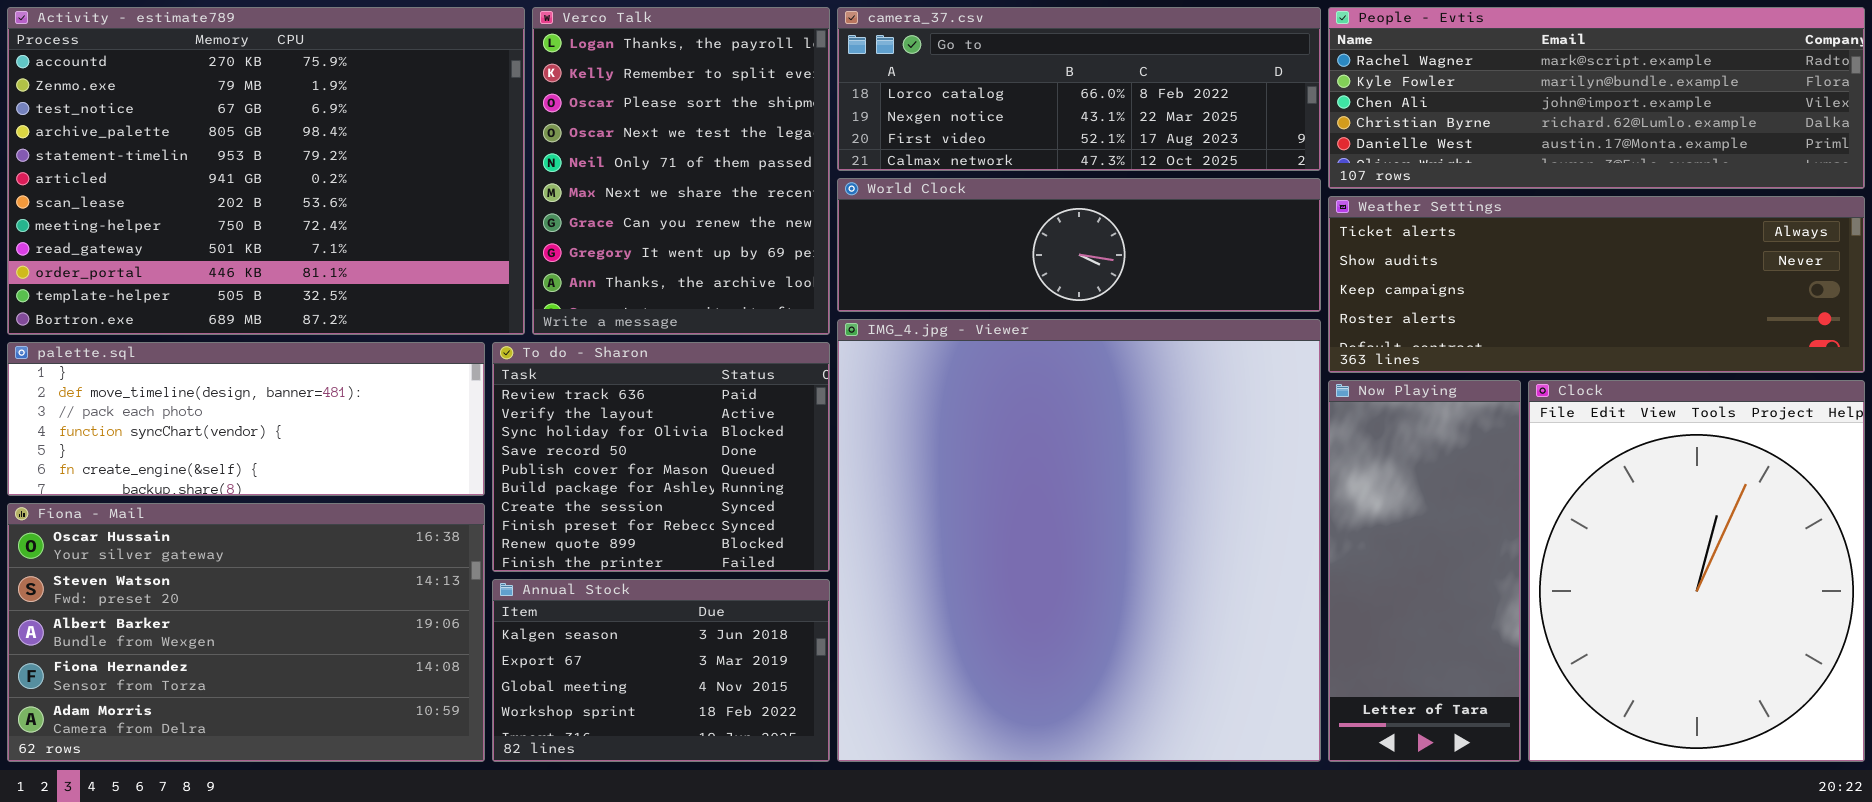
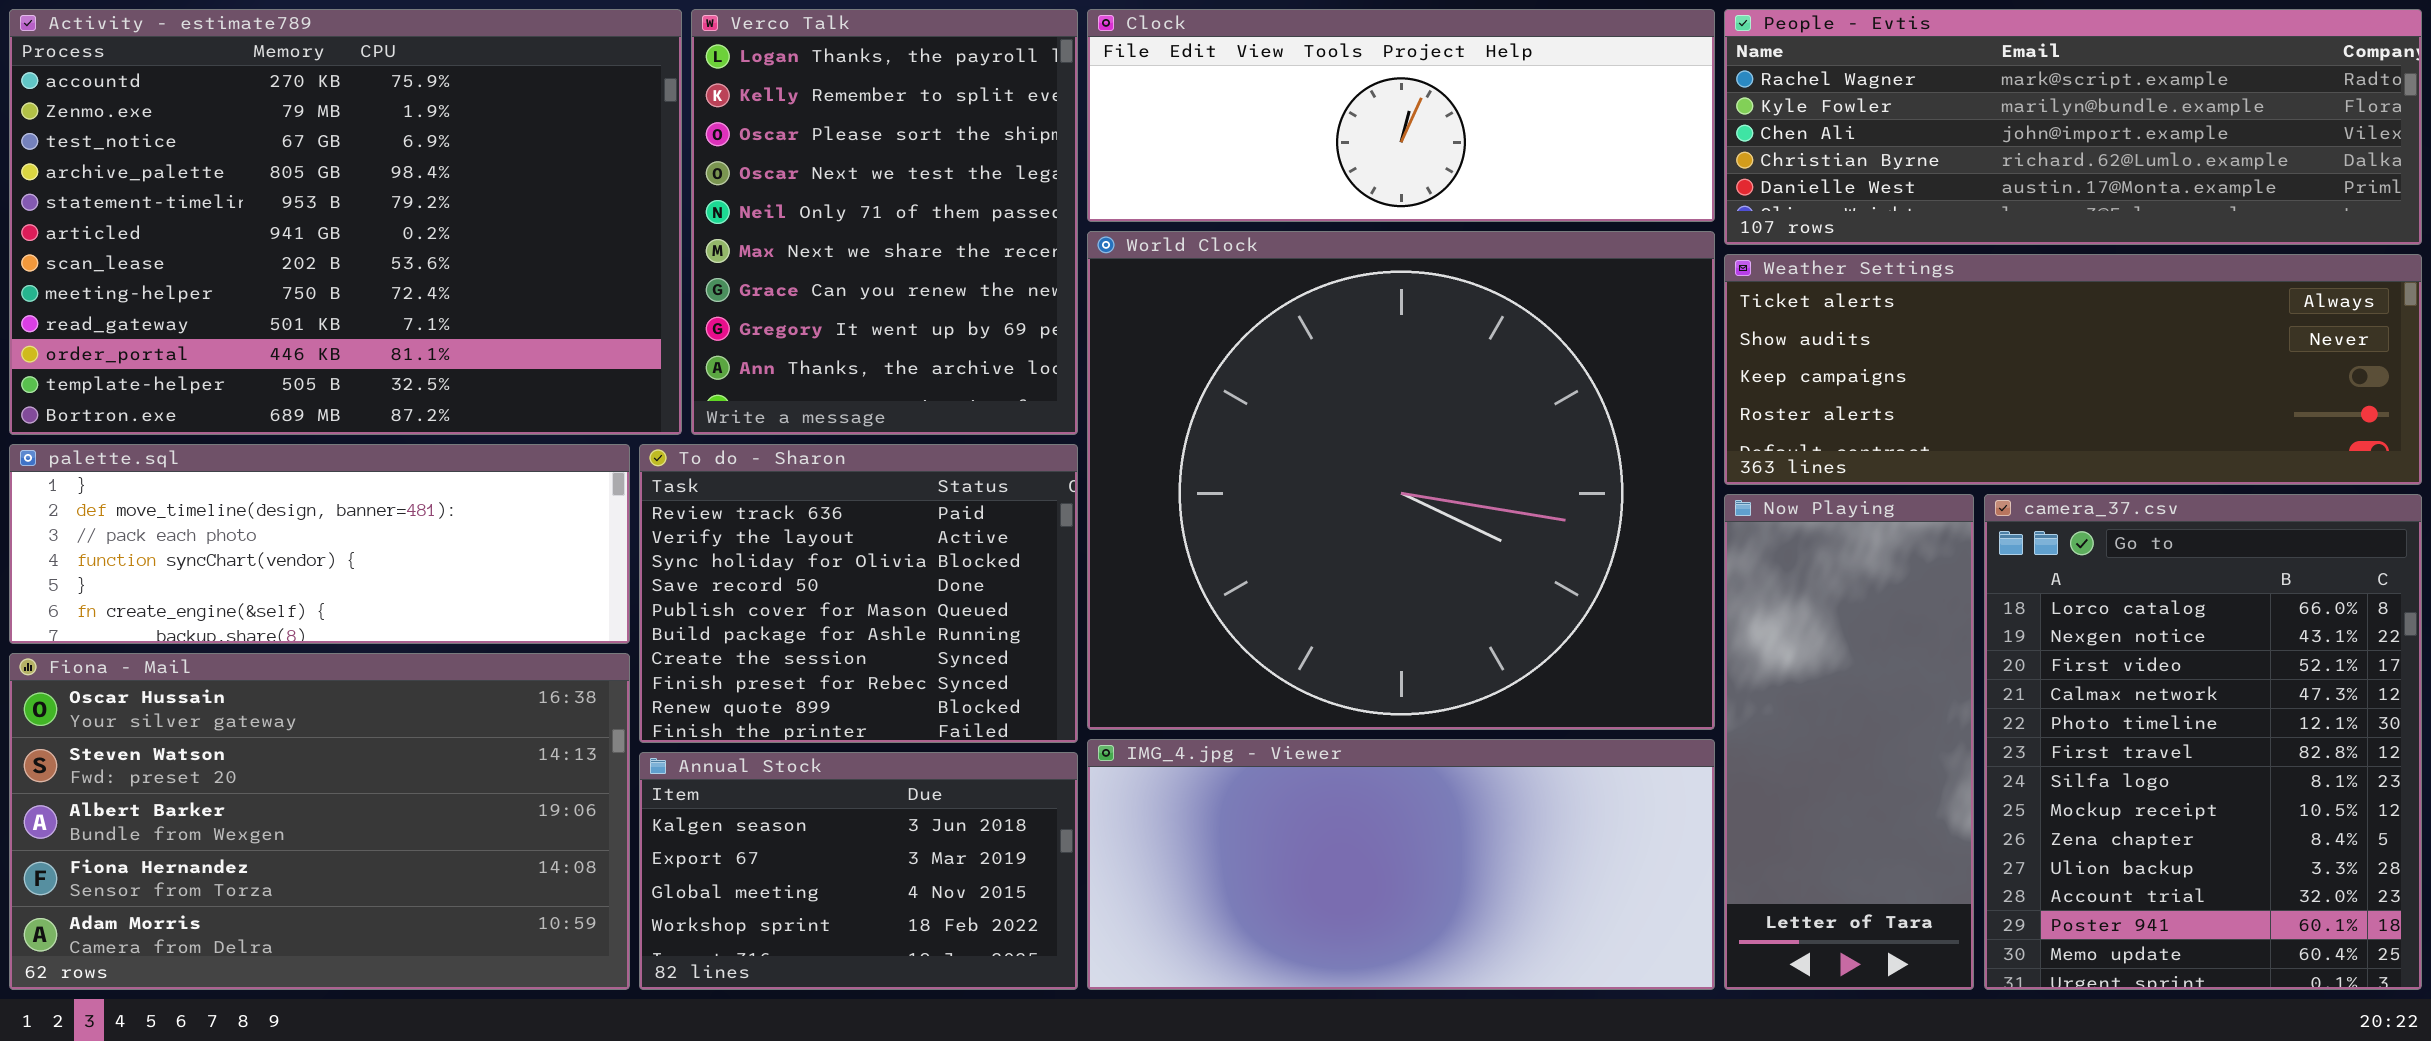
camera_37.csv: [837,7,1321,171] -> [1984,494,2422,990], moved, resized
World Clock: [837,178,1321,312] -> [1087,231,1715,730], resized
IMG_4.jpg - Viewer: [837,319,1321,762] -> [1087,739,1715,990], resized
Clock: [1528,380,1865,762] -> [1087,9,1715,222], moved, resized

